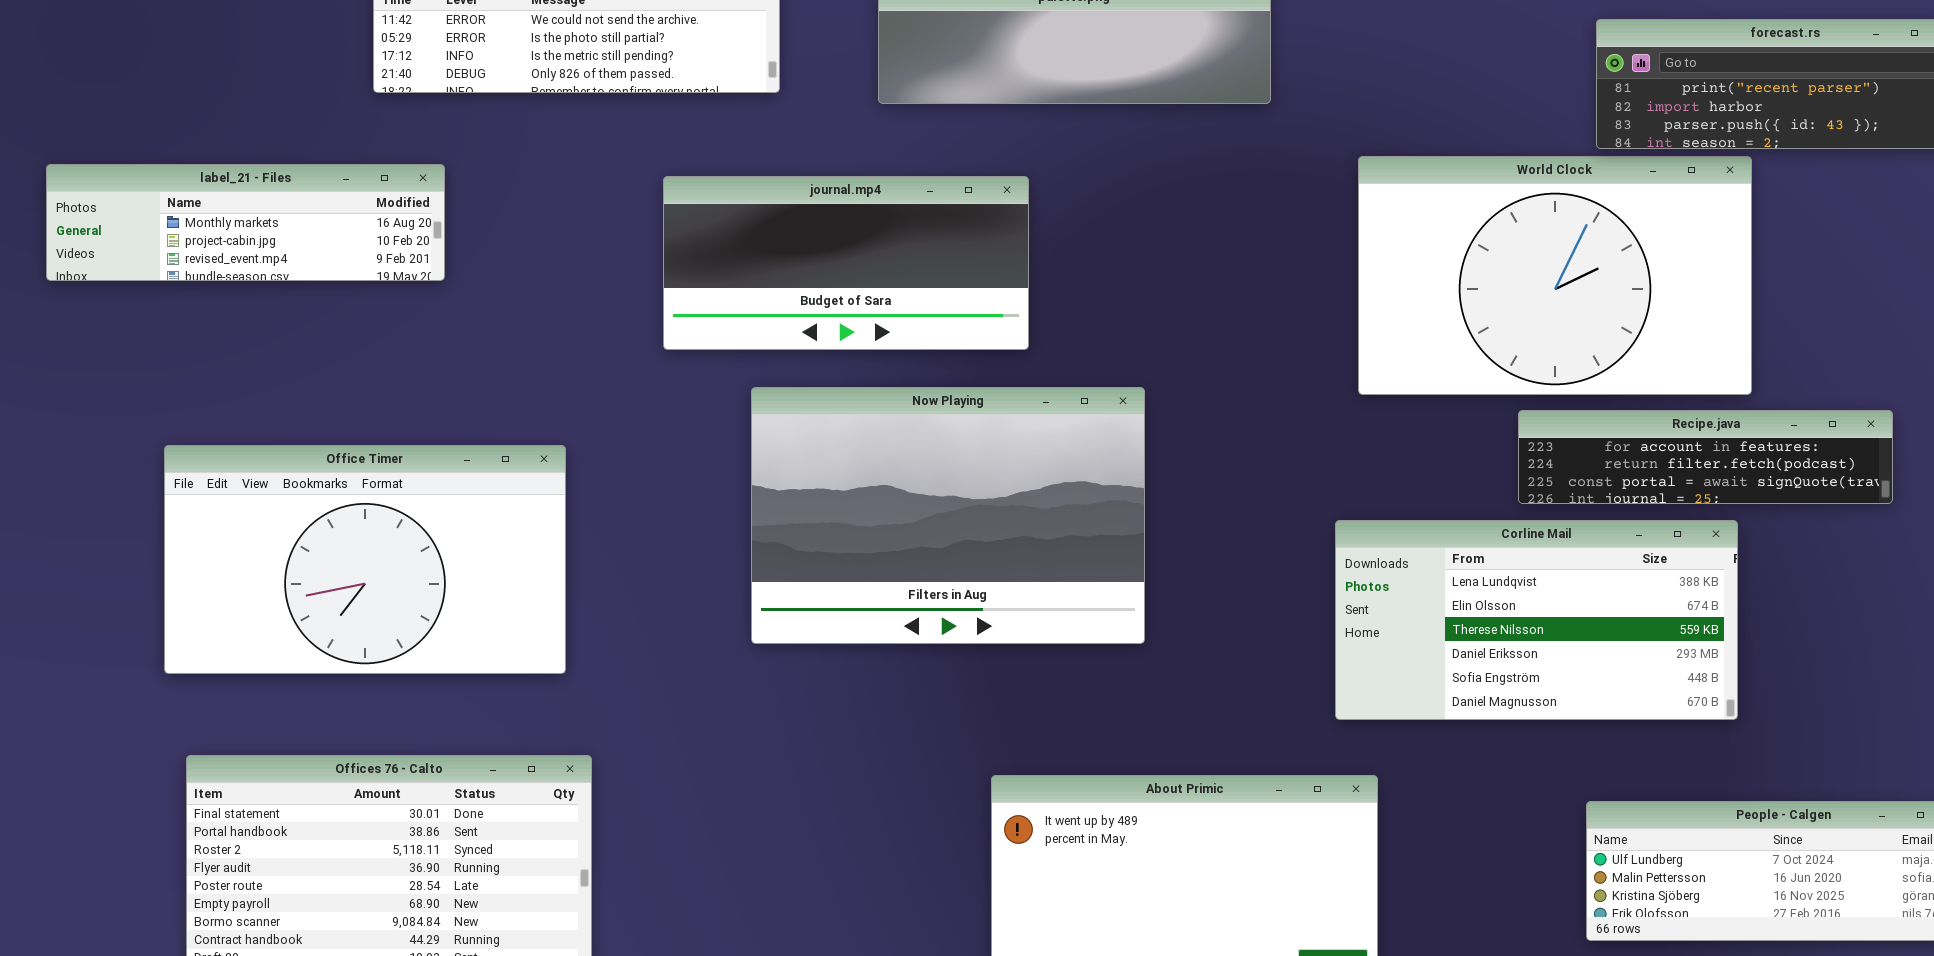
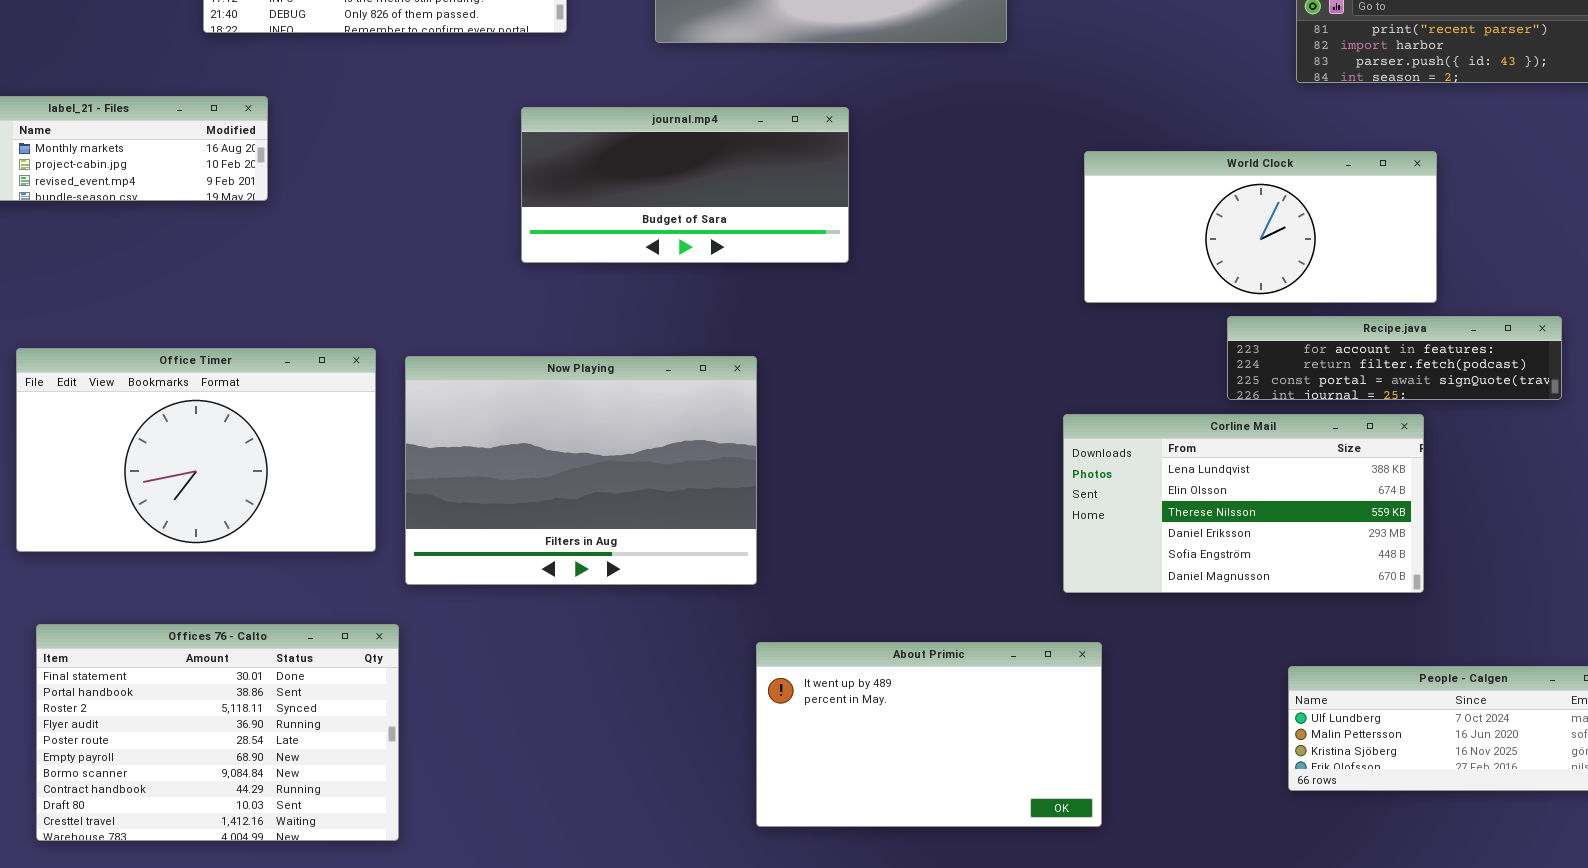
World Clock: [1358,156,1752,395] -> [1084,151,1437,303], resized
journal.mp4: [663,176,1029,350] -> [521,107,849,263], moved
Now Playing: [751,387,1145,644] -> [405,356,757,585], moved

